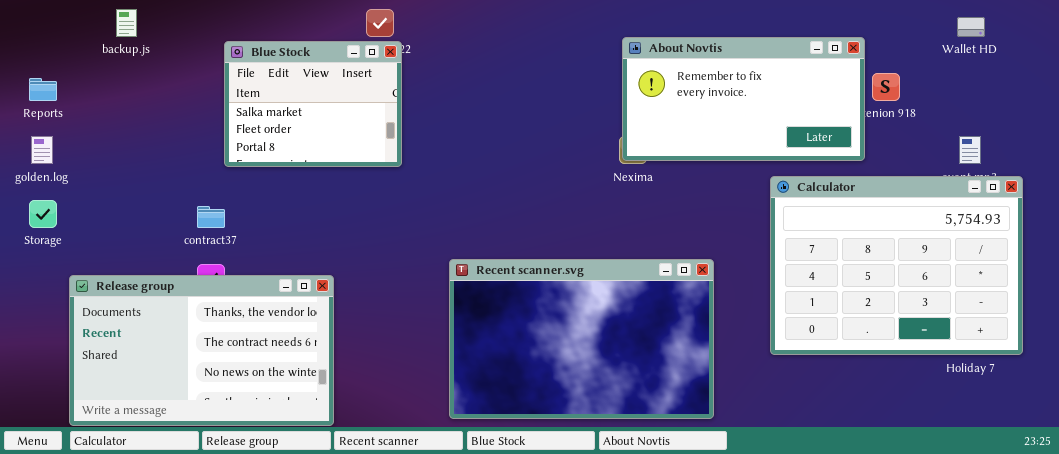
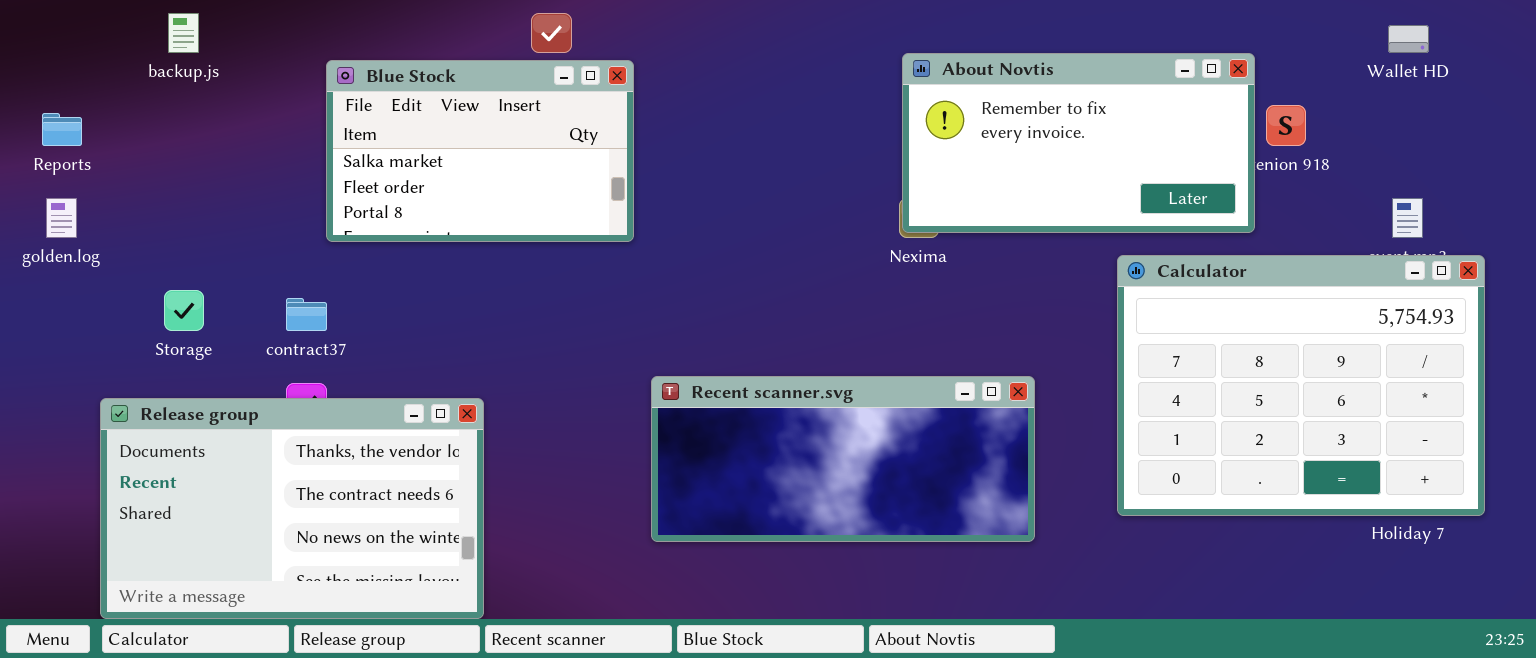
Blue Stock: [224,41,402,167] -> [326,60,634,242], resized
Storage: [29,200,57,228] -> [164,290,204,331], moved
Recent scanner.svg: [449,259,714,419] -> [651,376,1035,542], resized

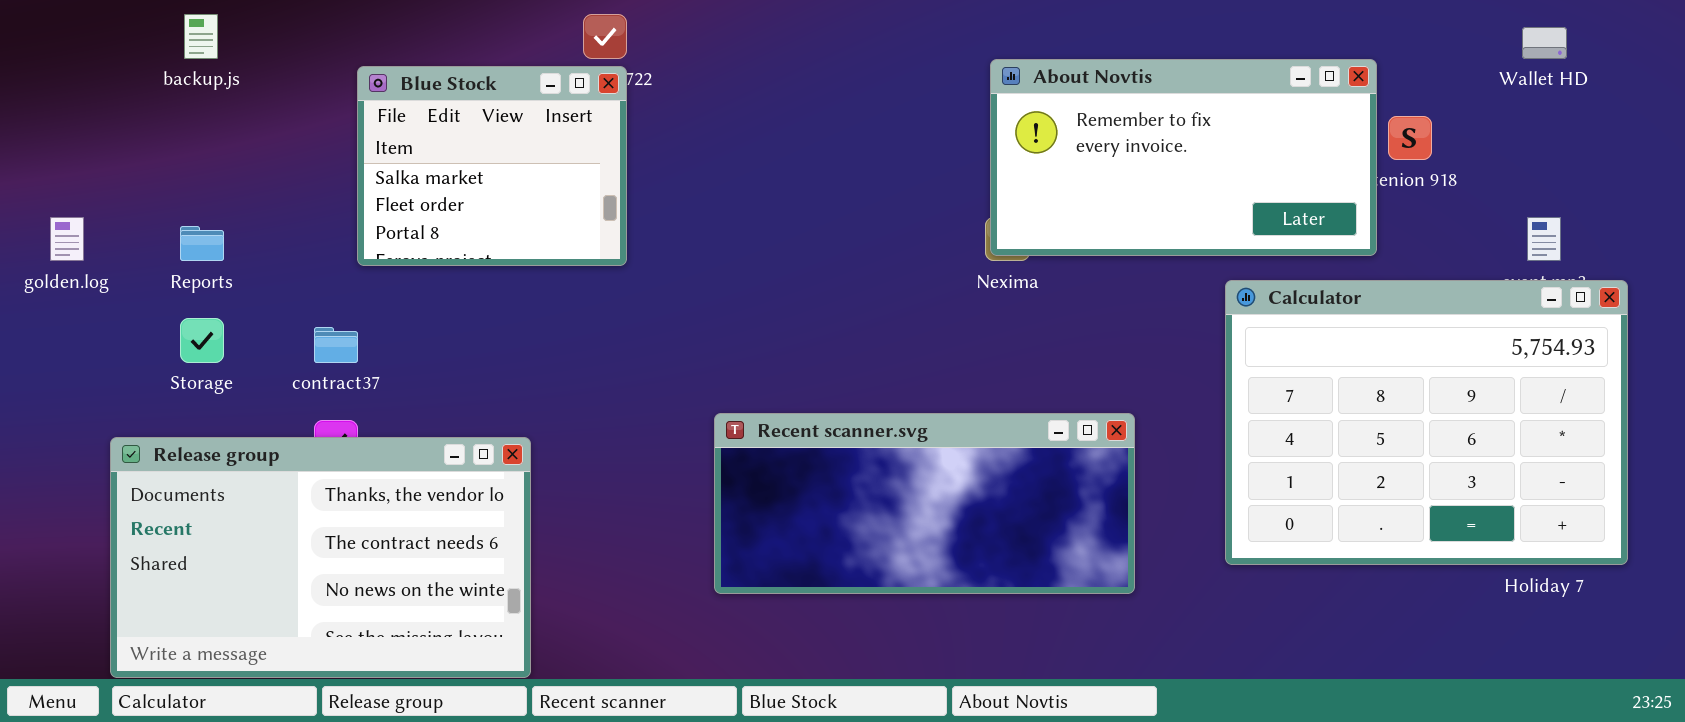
Blue Stock: [326,60,634,242] -> [357,66,627,266], resized
Reports: [42,113,82,146] -> [180,226,224,261], moved

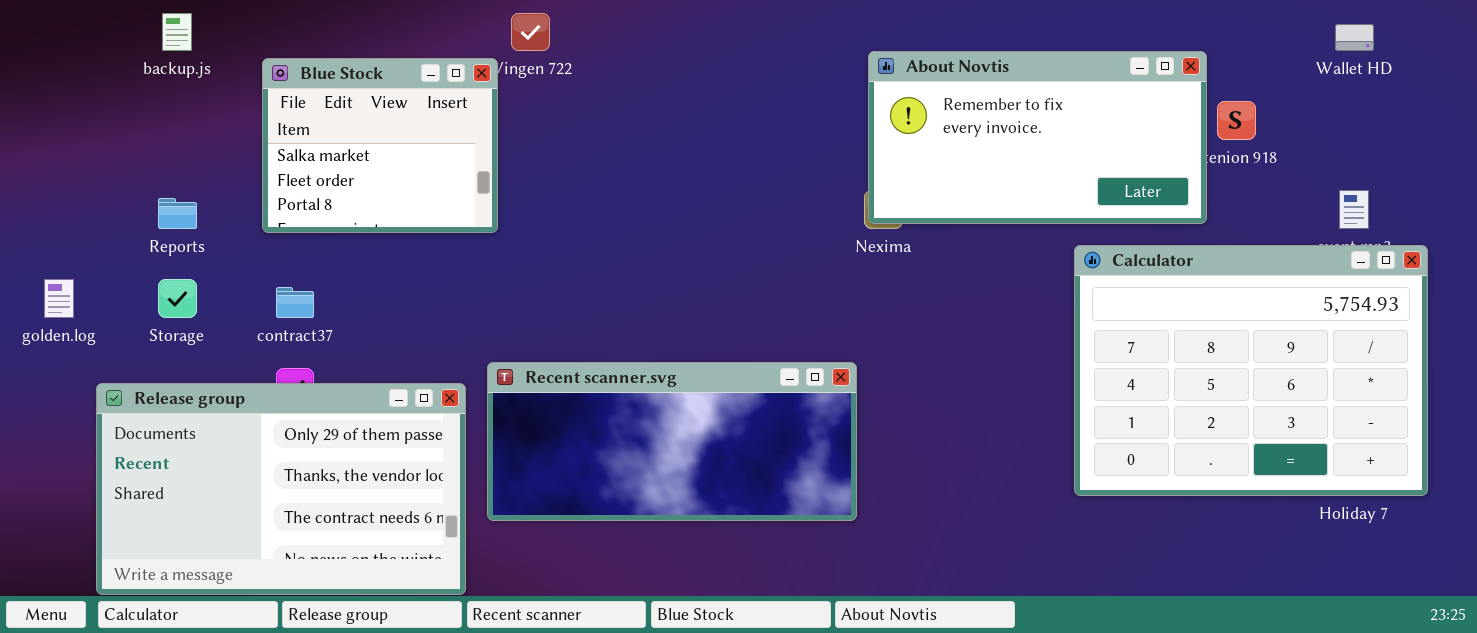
Blue Stock: [357,66,627,266] -> [262,58,498,233], moved
golden.log: [50,217,84,261] -> [44,279,74,318], moved
Recent scanner.svg: [714,413,1135,594] -> [487,362,857,521], moved
Release group: [110,437,531,678] -> [96,383,466,595], scrolled up 1 row

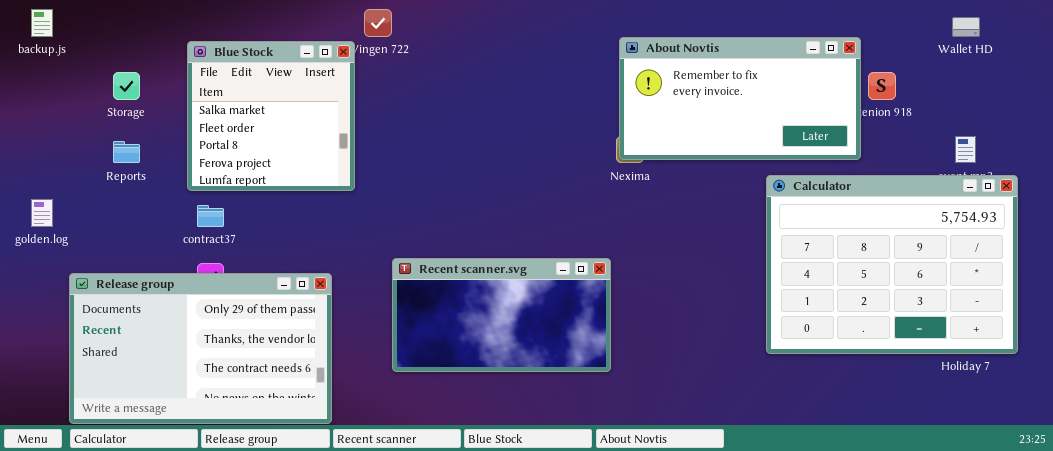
backup.js: [162,13,192,51] -> [31,9,53,37], moved
Blue Stock: [262,58,498,233] -> [187,41,355,191], resized
Storage: [158,279,197,318] -> [113,72,140,100], moved
Recent scanner.svg: [487,362,857,521] -> [392,258,611,372], resized

